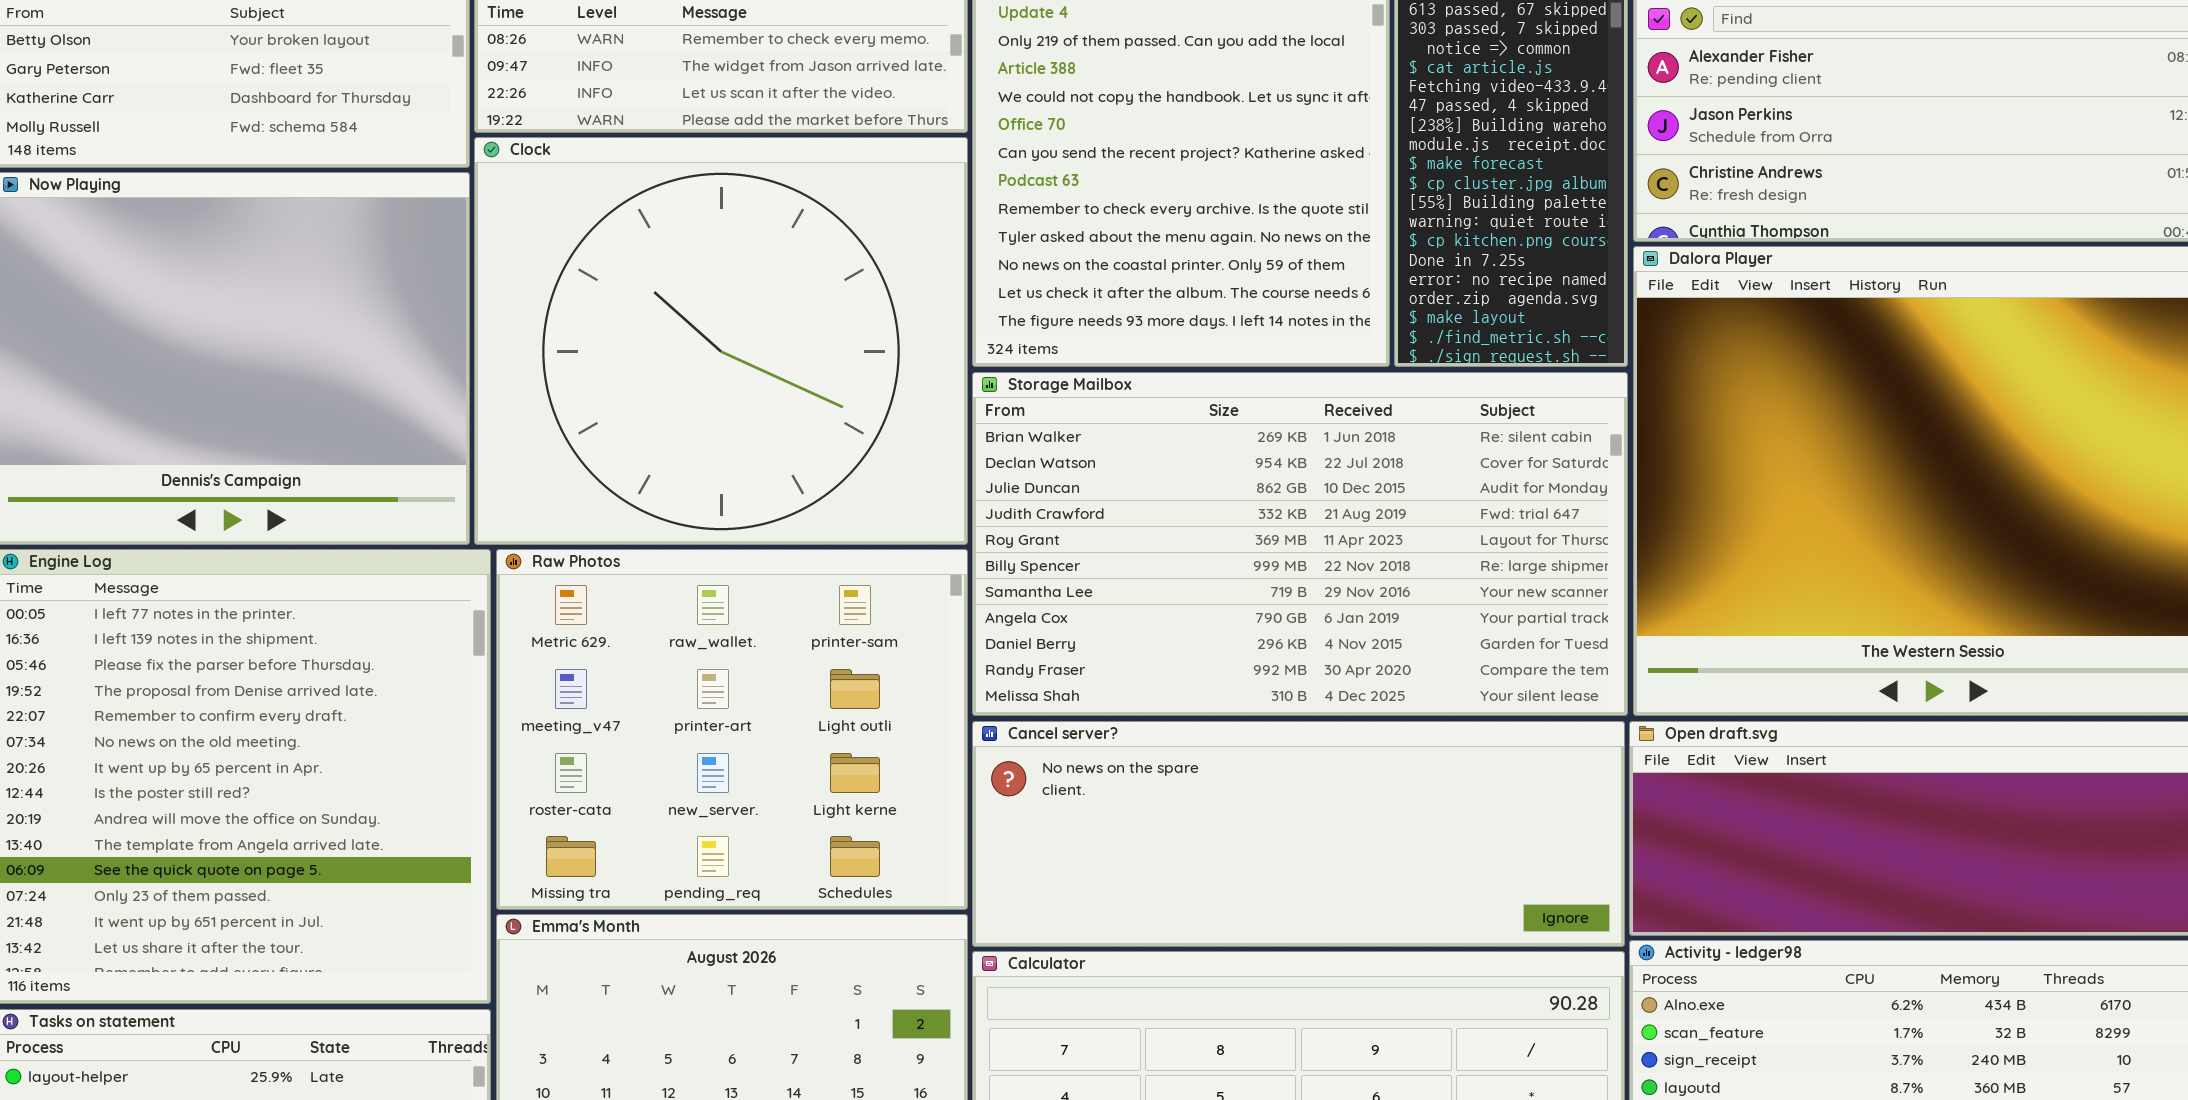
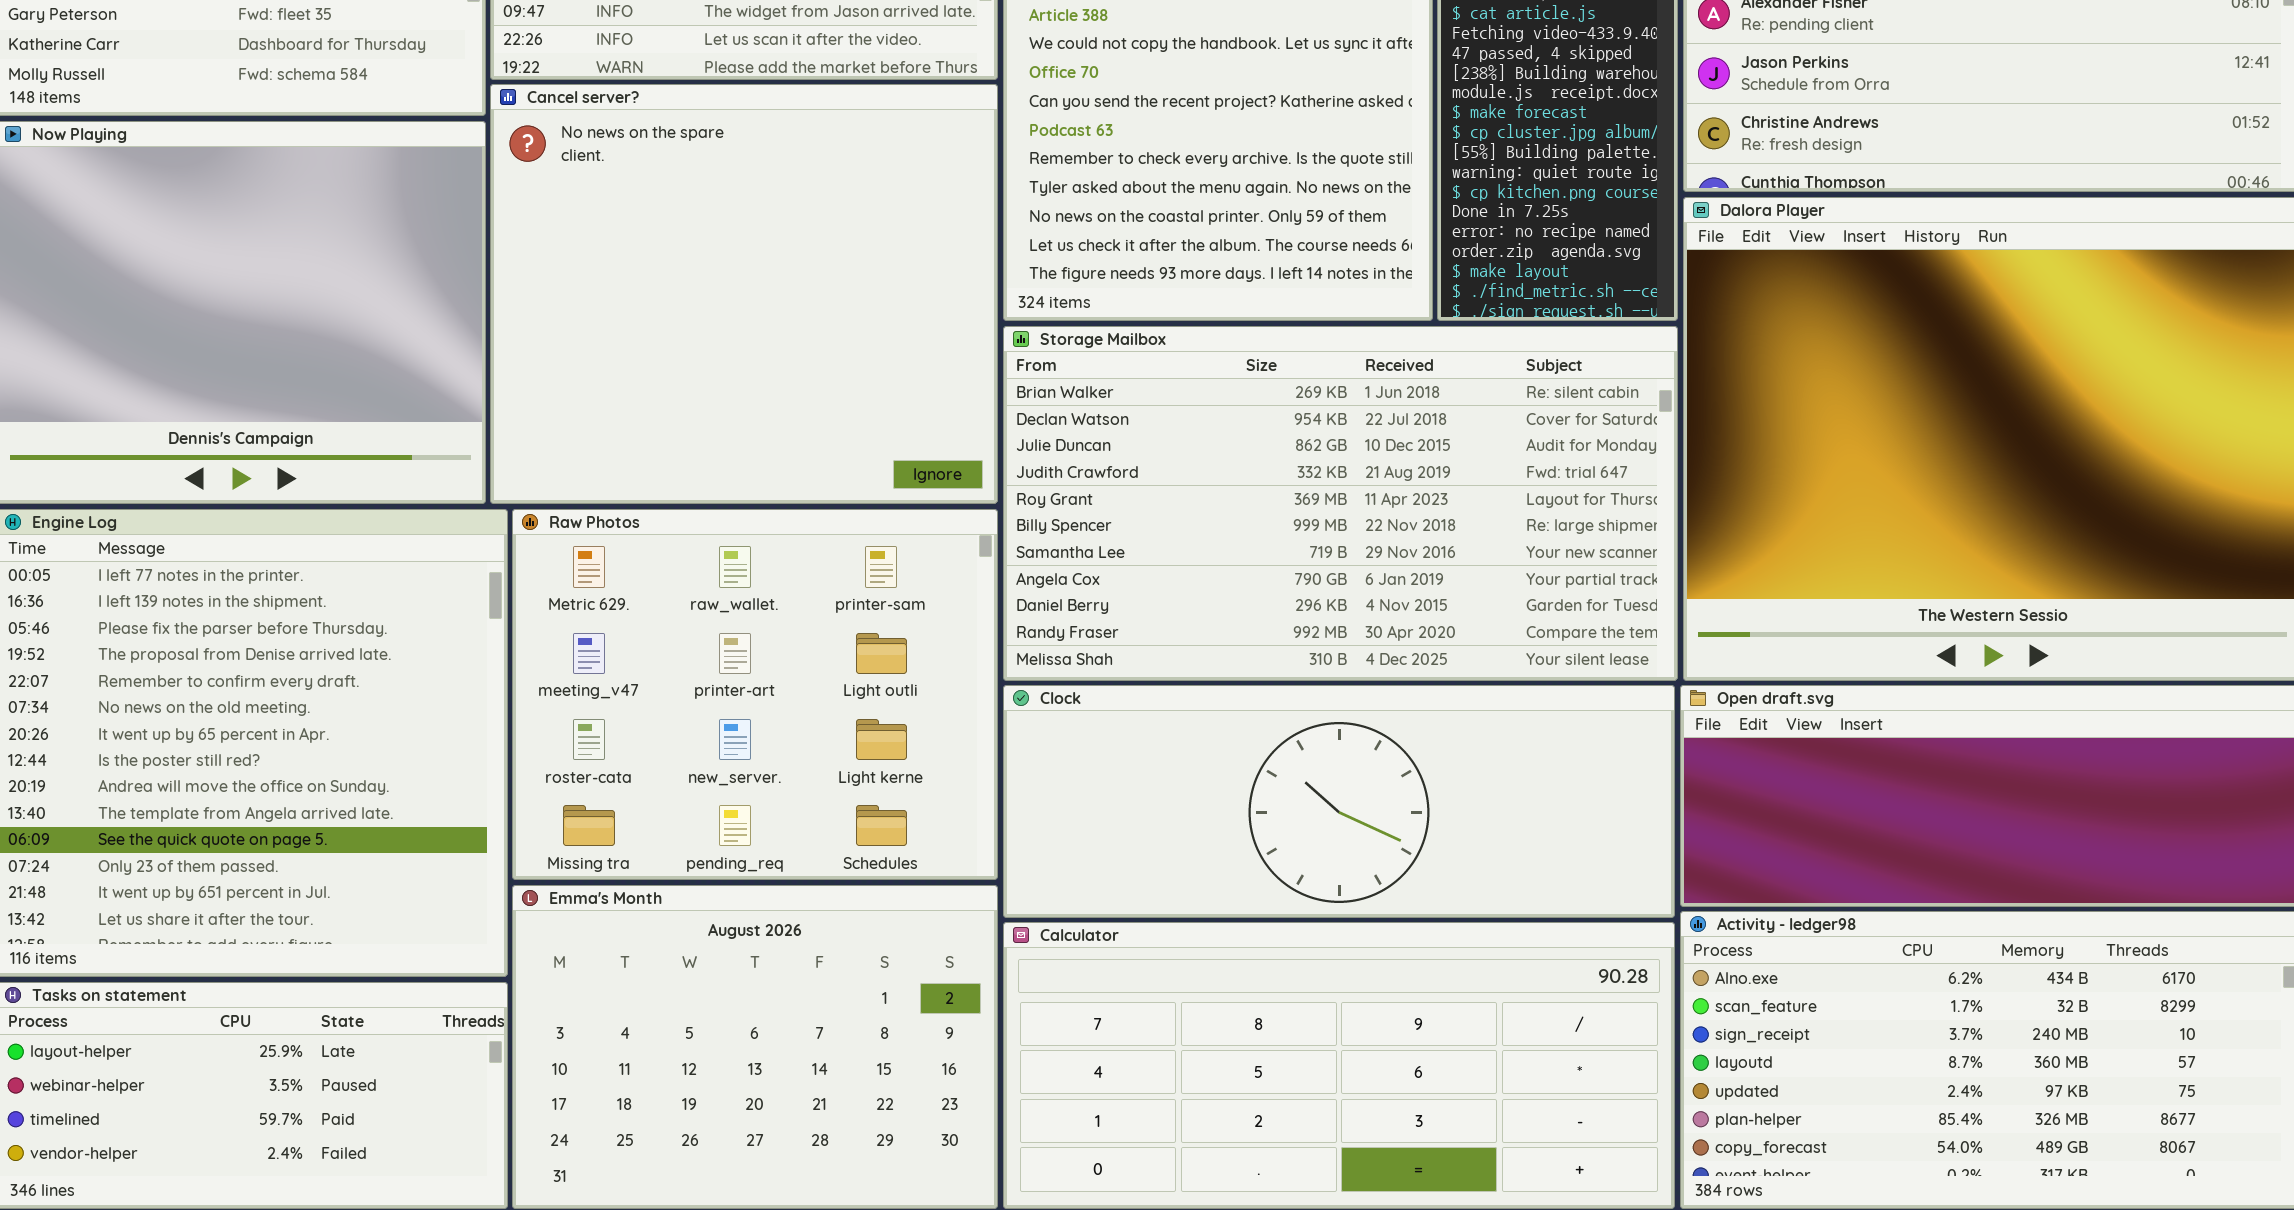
Clock: [474,137,968,545] -> [1003,685,1675,918], moved, resized
Cancel server?: [972,721,1625,947] -> [490,84,998,504], moved, resized

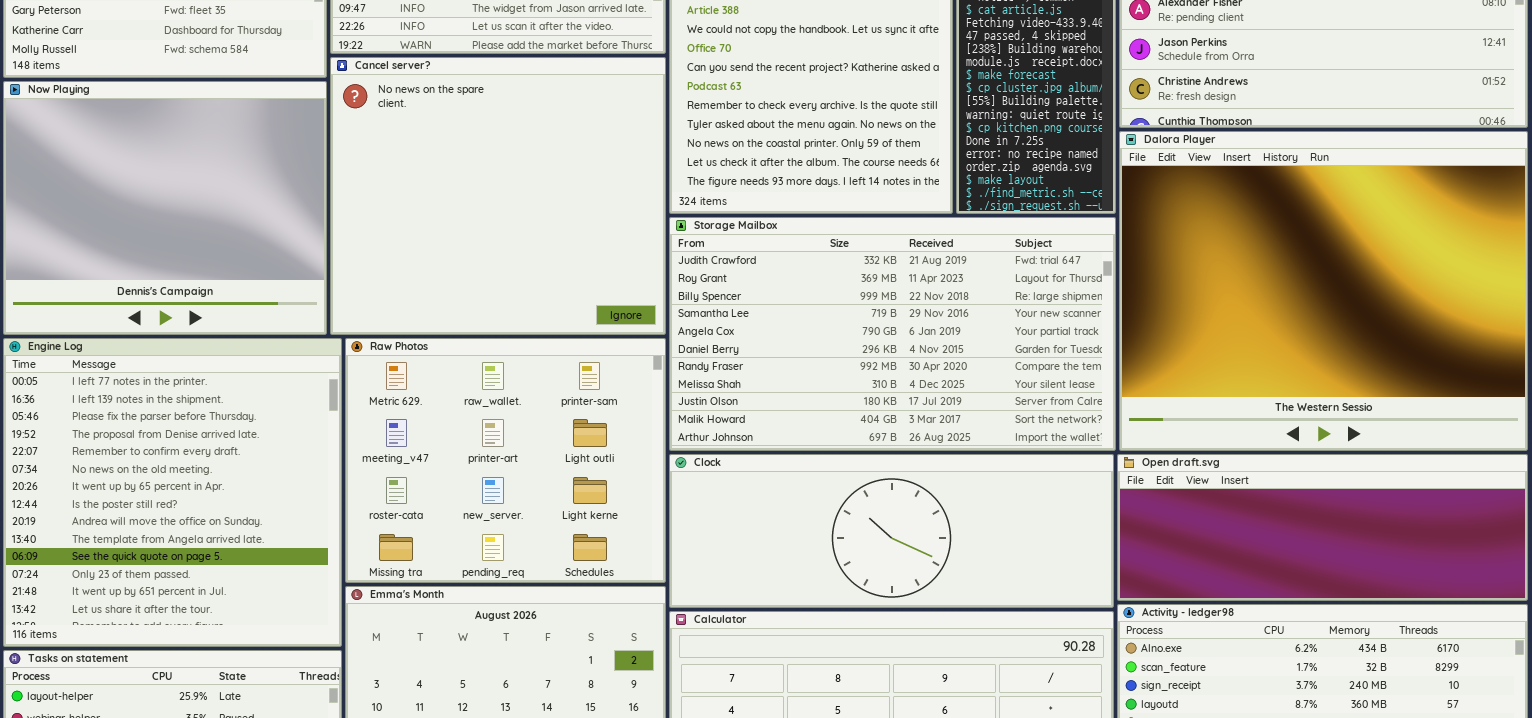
Storage Mailbox: [1003,326,1678,681] -> [669,217,1116,451], scrolled down 3 rows

